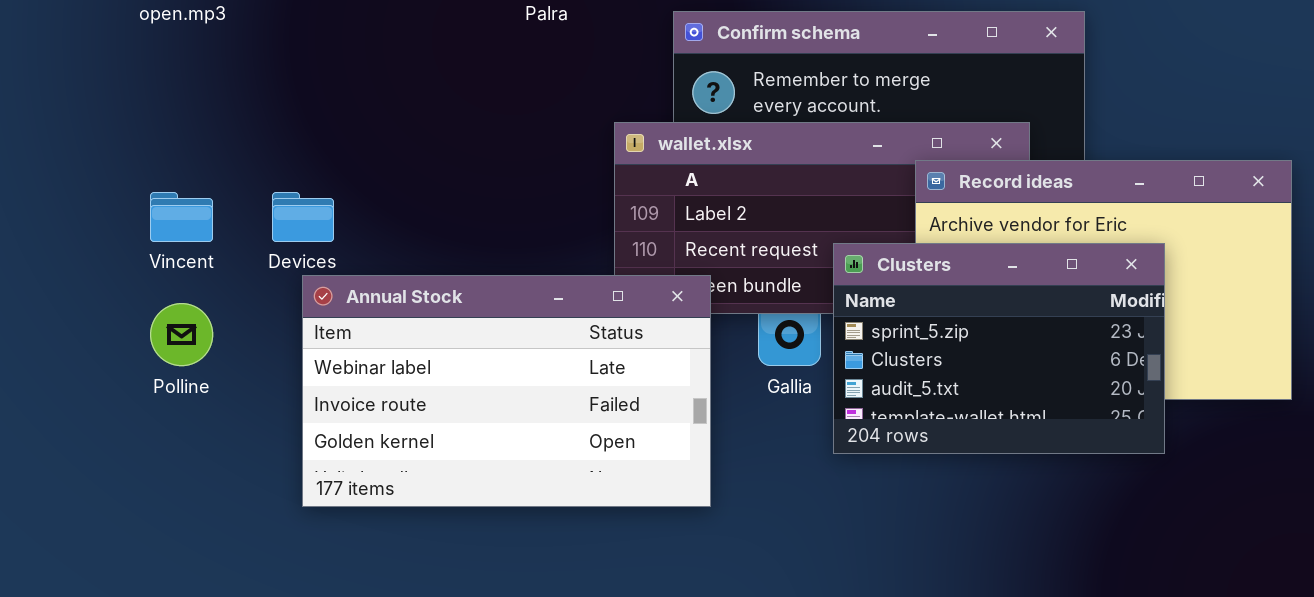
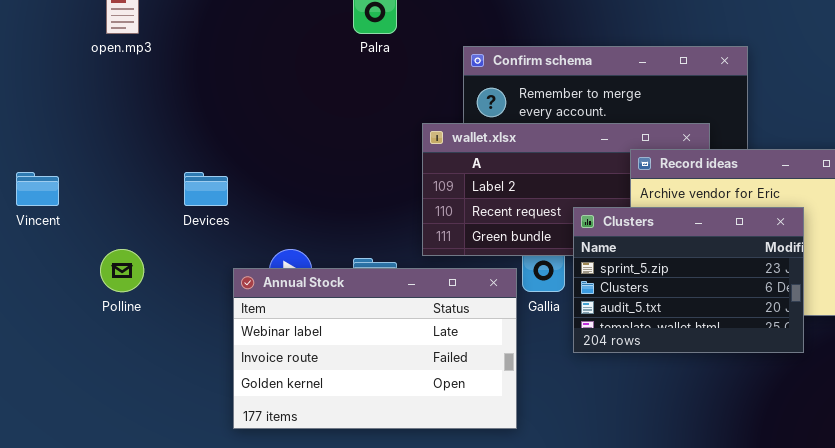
Vincent: [150,192,213,242] -> [16,172,59,206], moved
Annual Stock: [302,275,711,507] -> [233,268,517,429], moved

